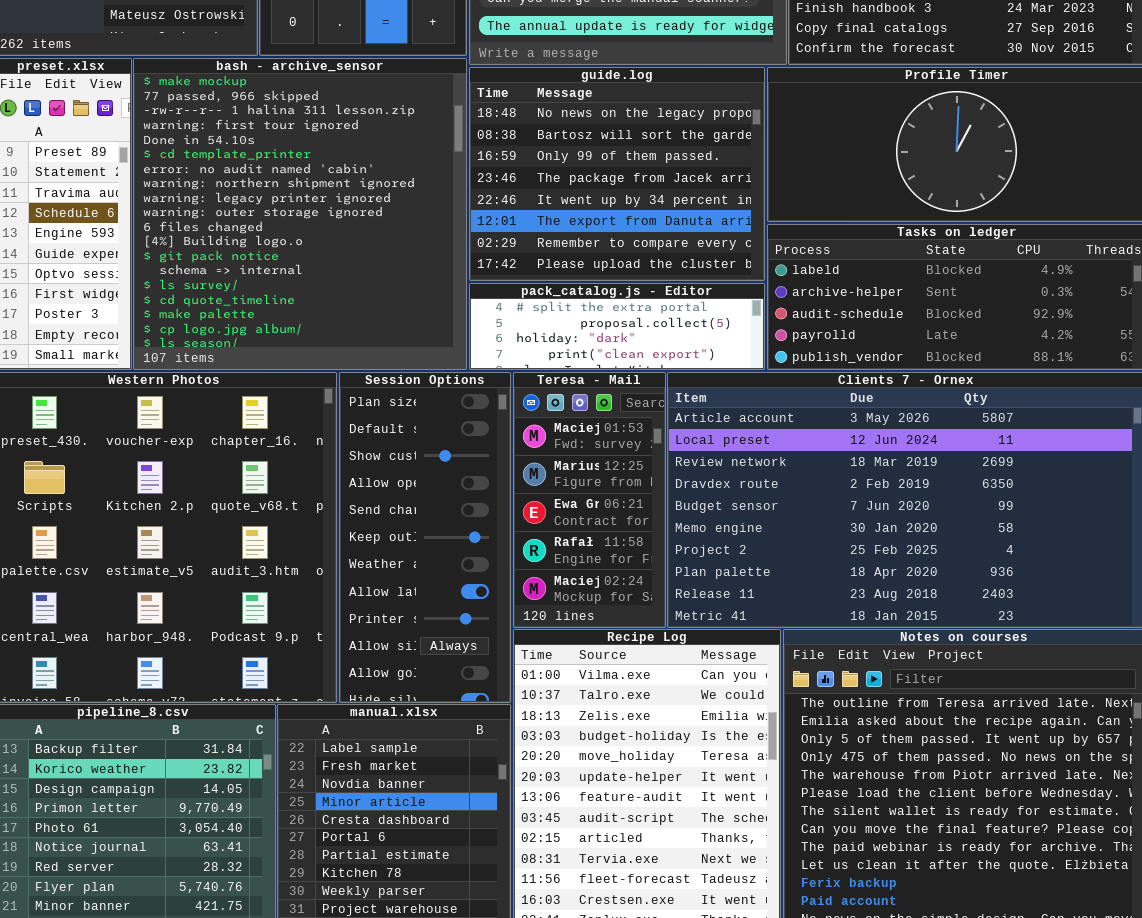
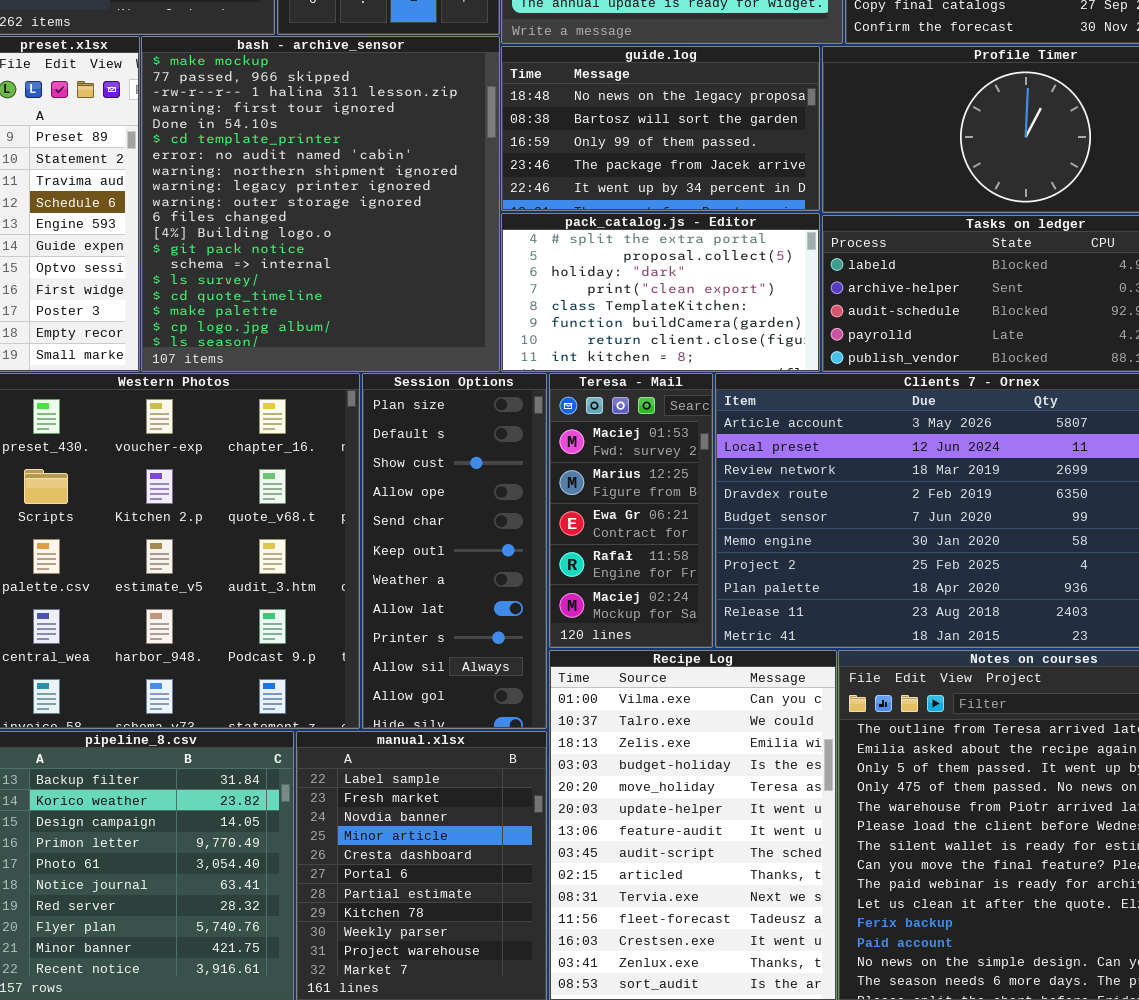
guide.log: [469,67,765,281] -> [501,46,820,211], resized
pack_catalog.js - Editor: [469,283,765,370] -> [501,213,820,372], resized

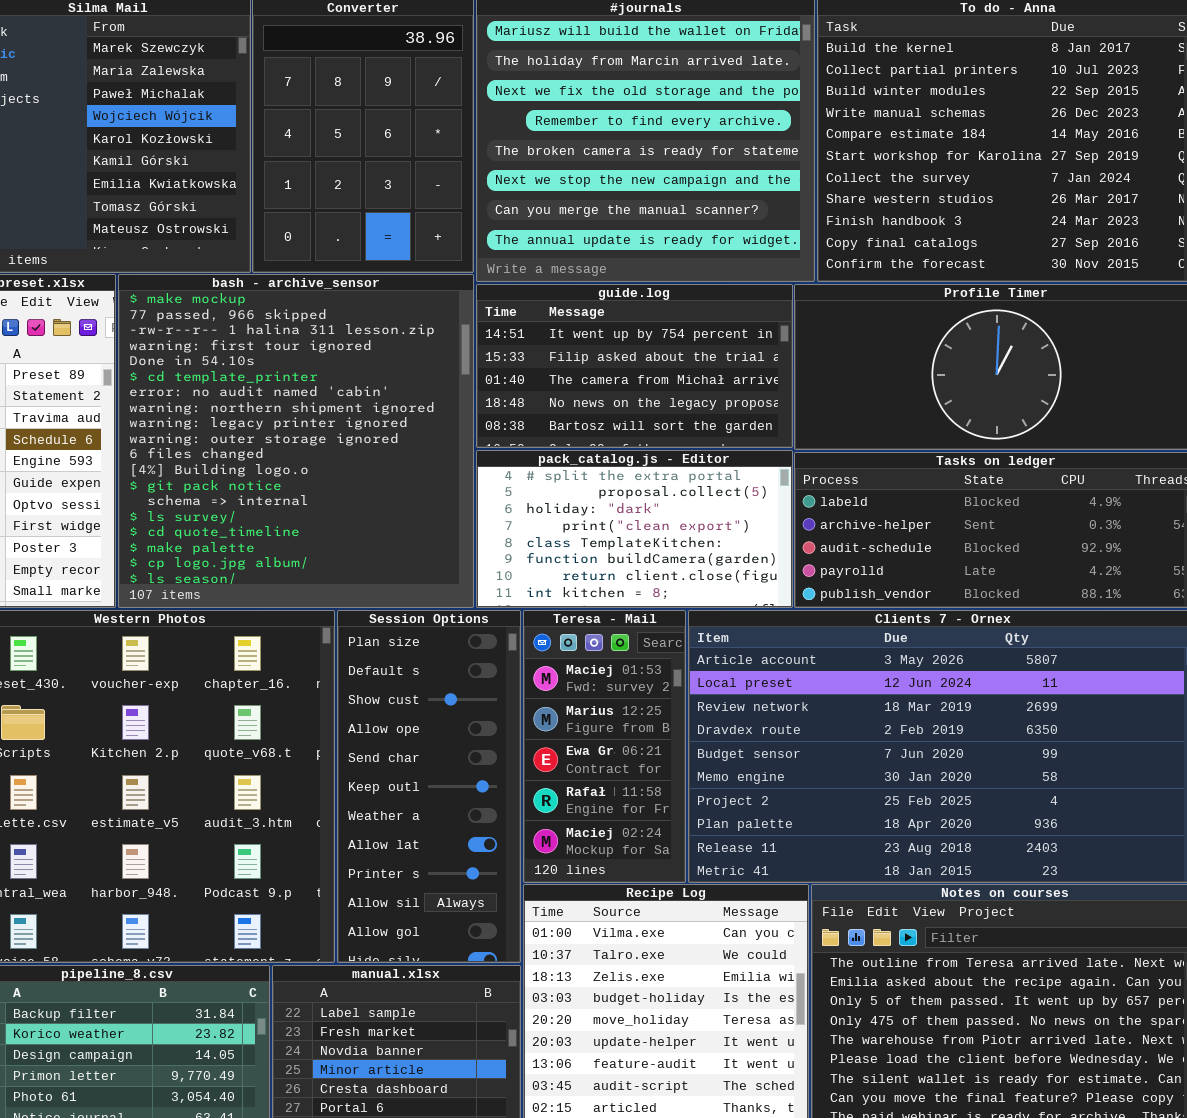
guide.log: [501,46,820,211] -> [476,284,793,448], scrolled up 3 rows

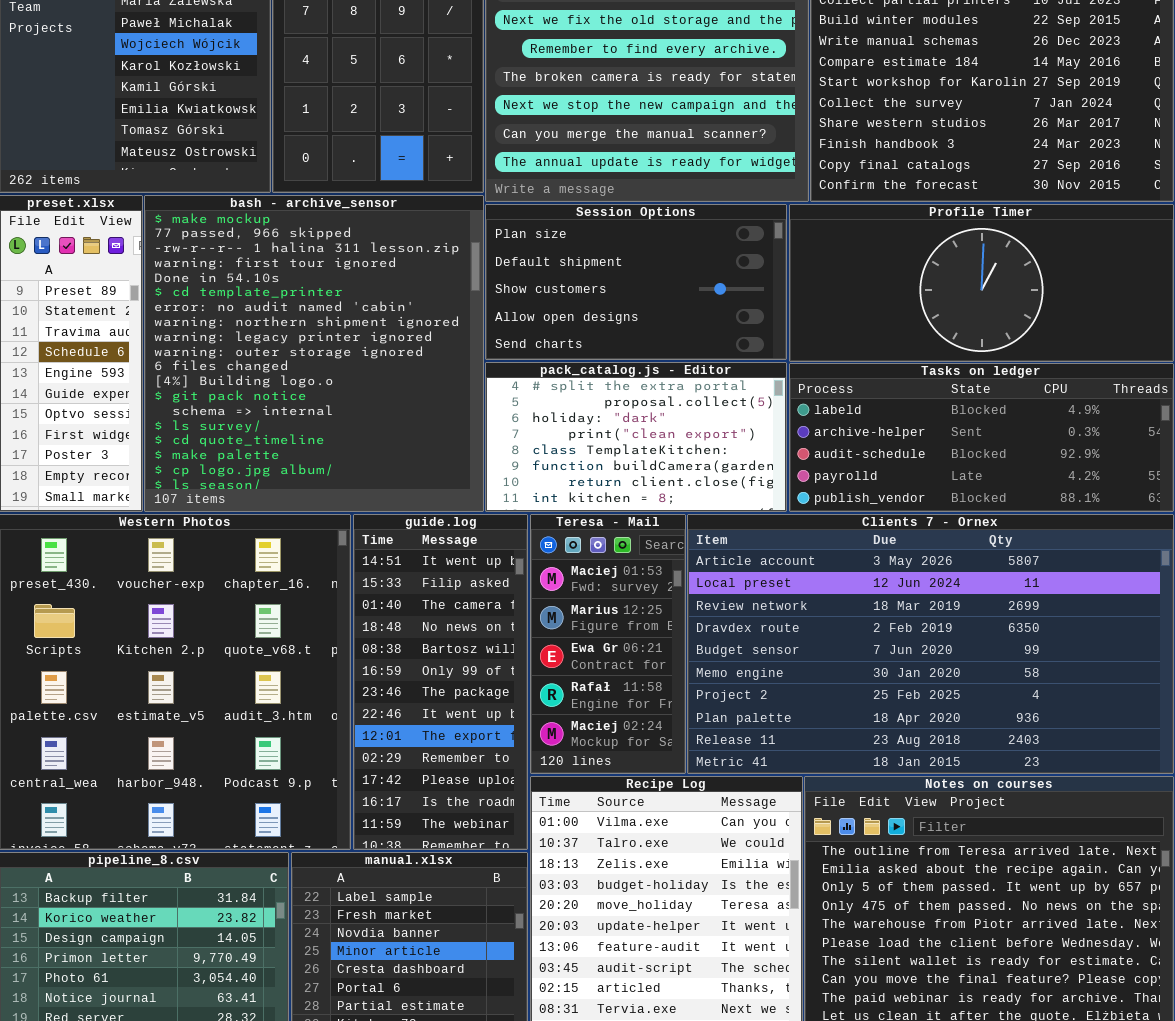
guide.log: [476,284,793,448] -> [353,514,528,850], moved, resized
Session Options: [337,610,521,963] -> [485,204,787,360], moved, resized

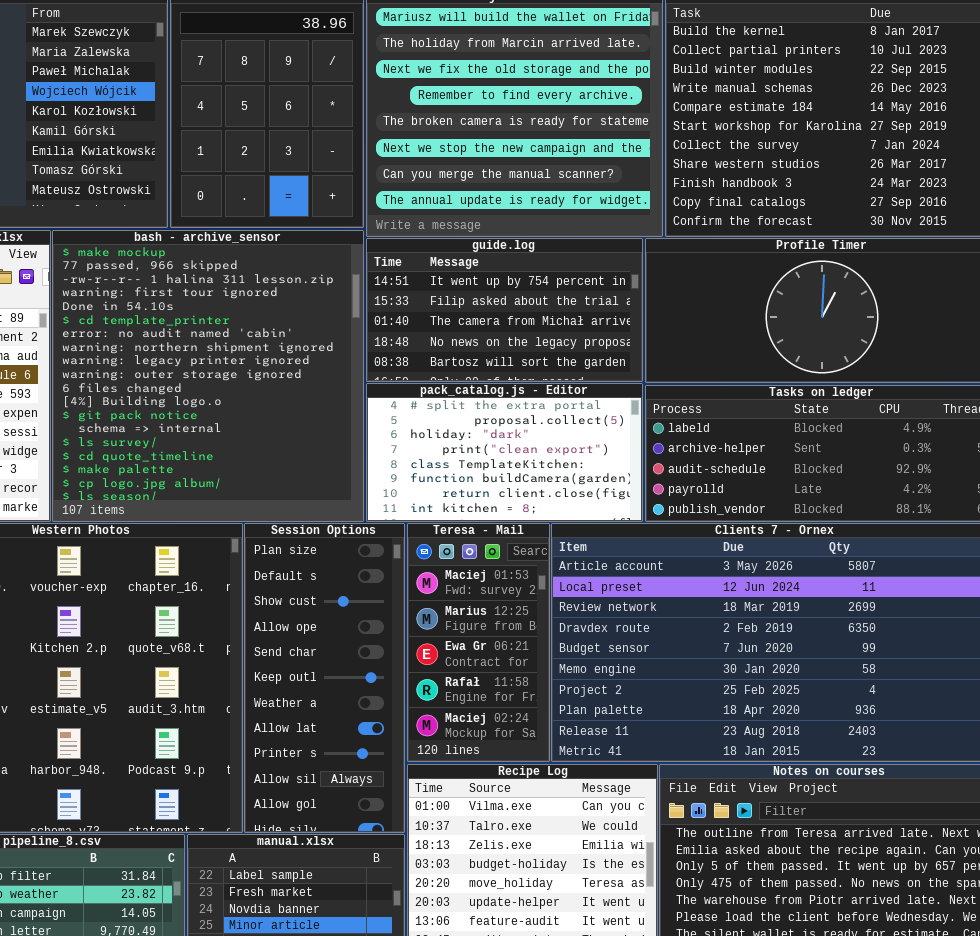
Session Options: [485,204,787,360] -> [244,523,405,833], moved, resized
guide.log: [353,514,528,850] -> [366,238,643,382], moved, resized

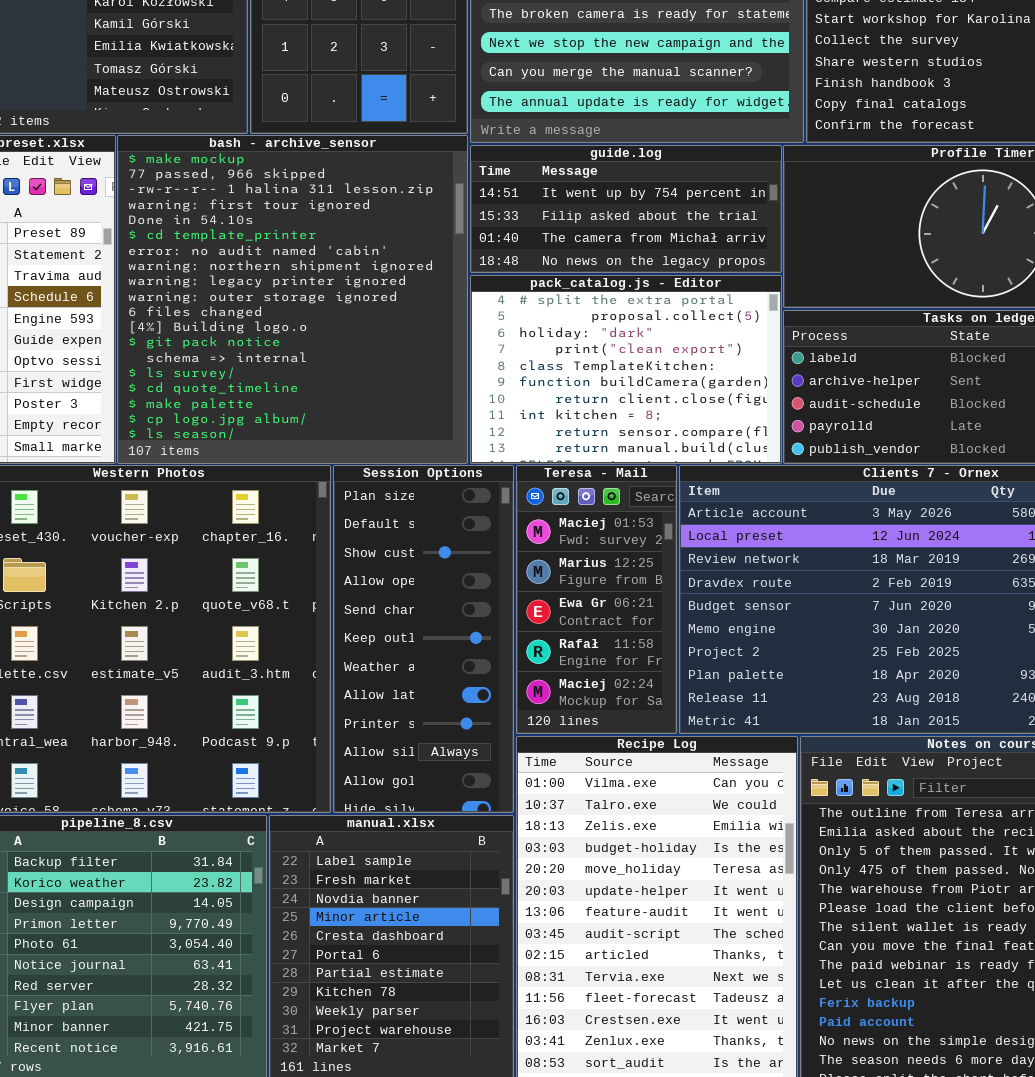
guide.log: [366,238,643,382] -> [470,145,782,273], resized
pack_catalog.js - Editor: [366,383,643,522] -> [470,275,782,464], resized

